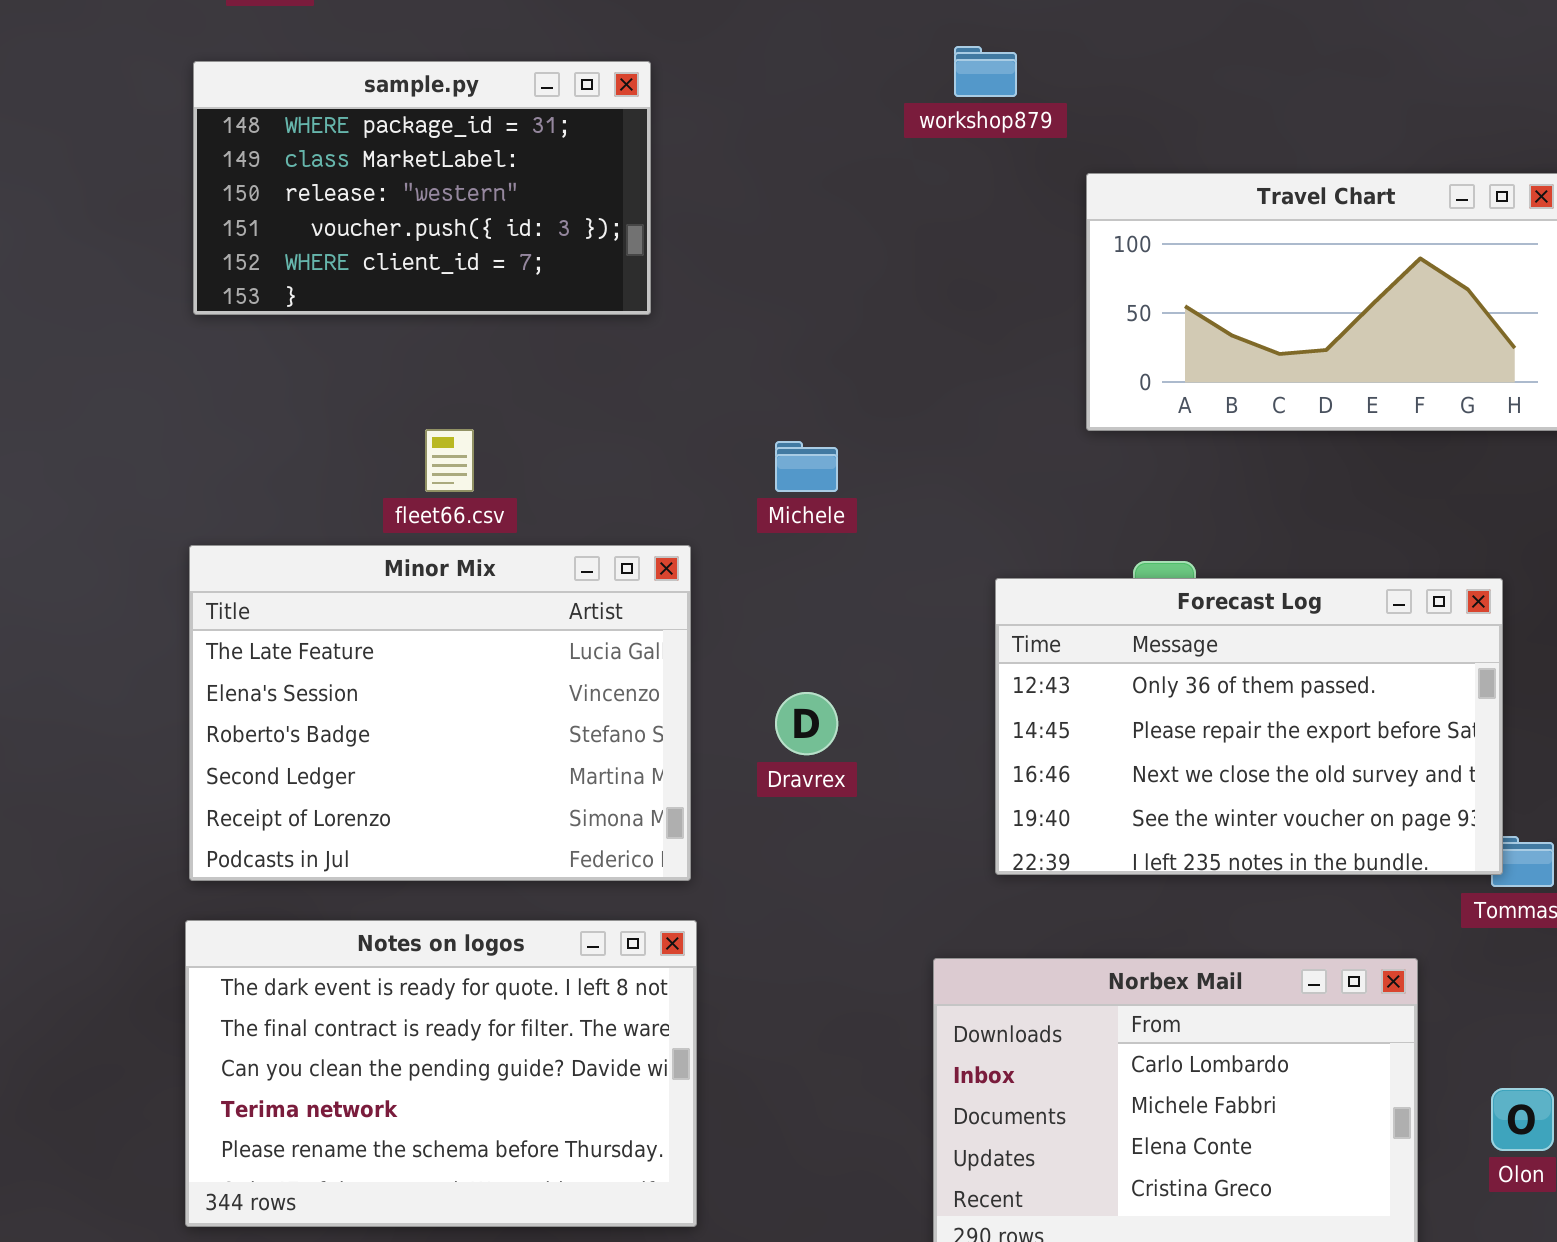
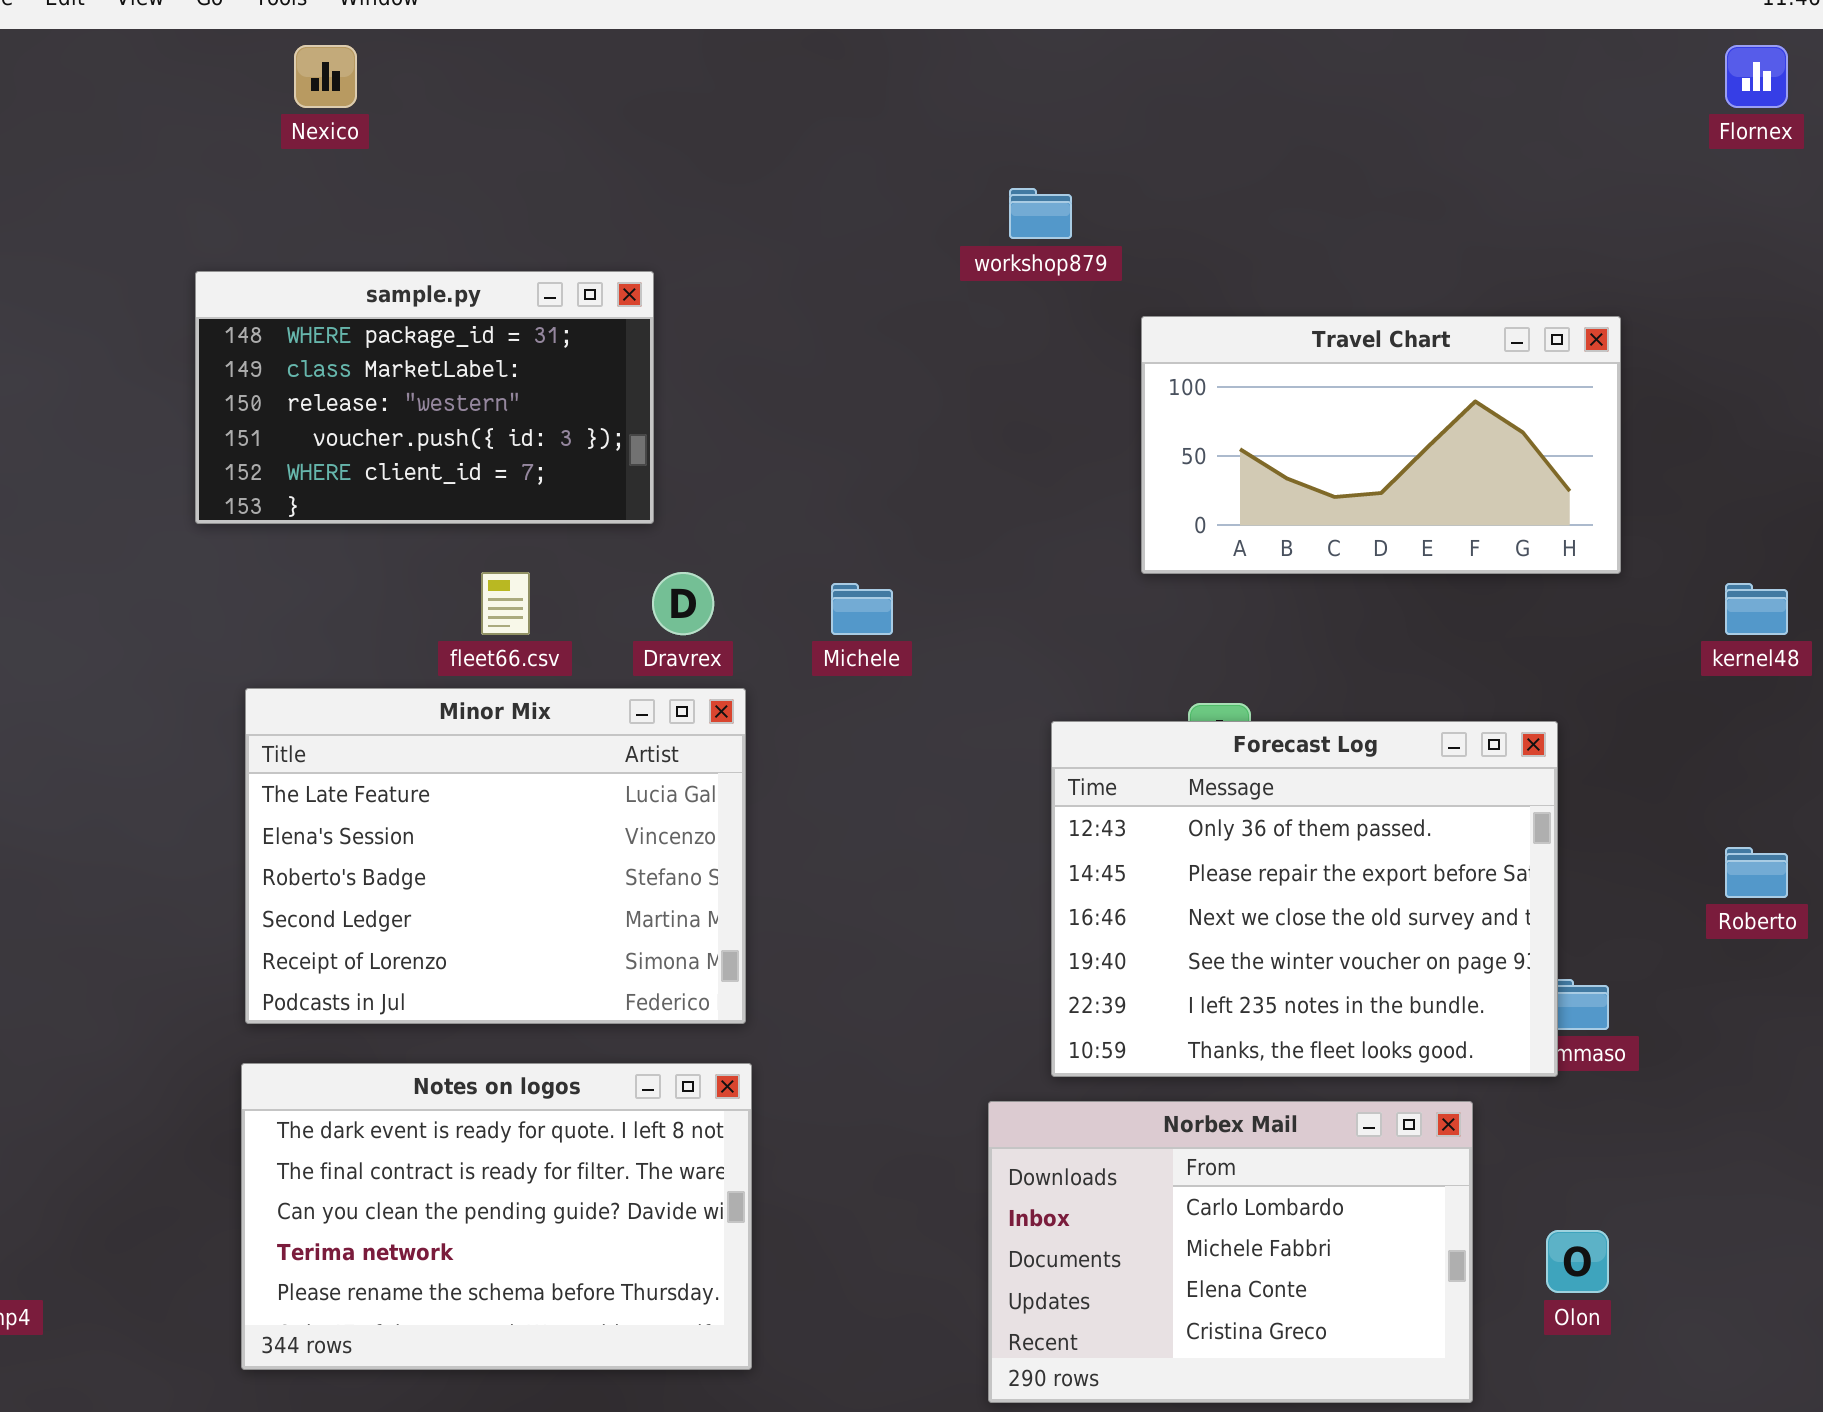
sample.py: [193,61,651,315] -> [195,271,654,524], moved
Forecast Log: [995,578,1503,875] -> [1051,721,1558,1077], resized
Dravrex: [775,692,838,755] -> [652,572,714,635], moved

